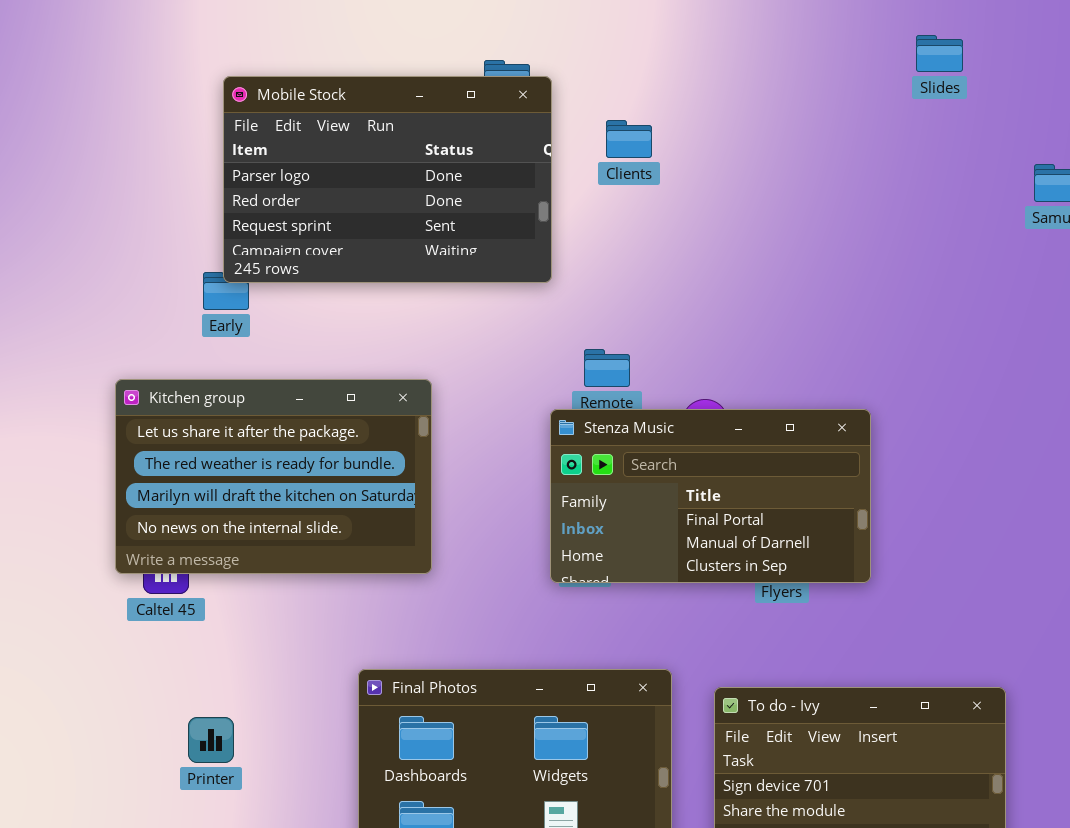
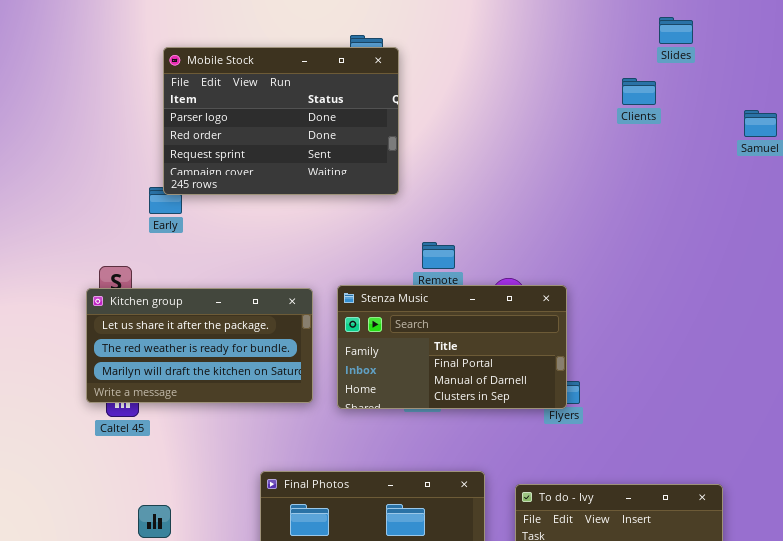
Clients: [606,120,652,158] -> [622,78,656,105], moved
Kitchen group: [115,379,432,574] -> [86,288,313,403], resized
Stenza Music: [550,409,871,583] -> [337,285,567,409], moved

